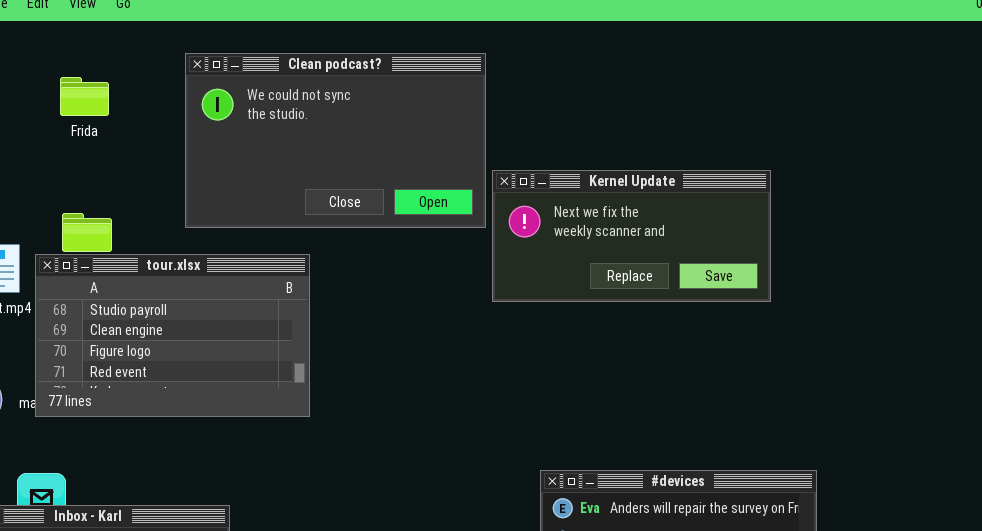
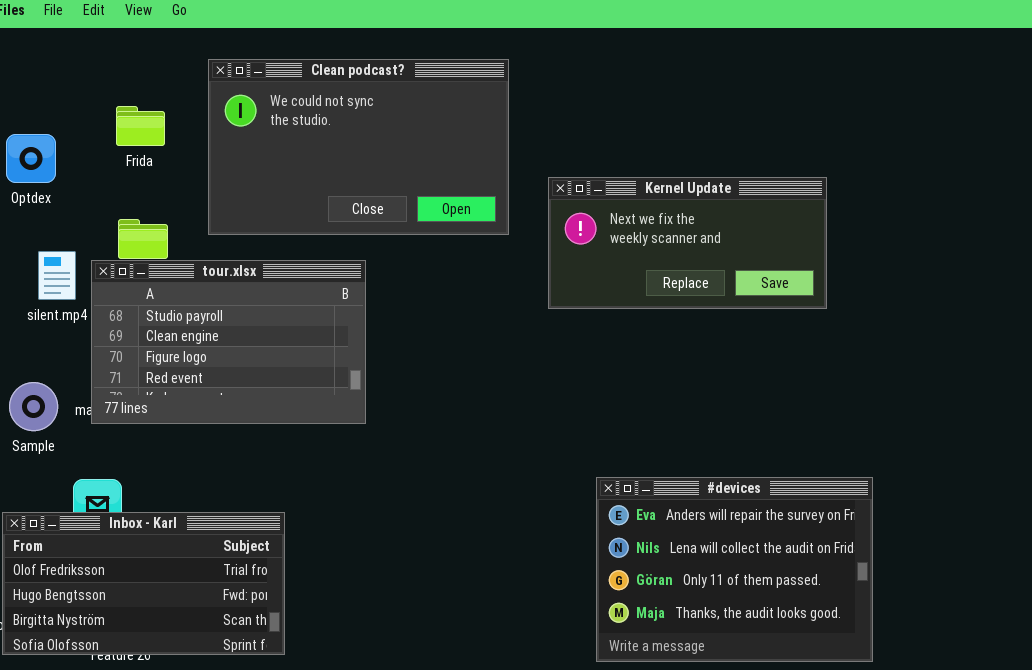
Clean podcast?: [185,53,486,228] -> [208,59,509,235], moved
Frida: [60,77,109,116] -> [116,106,165,146], moved

